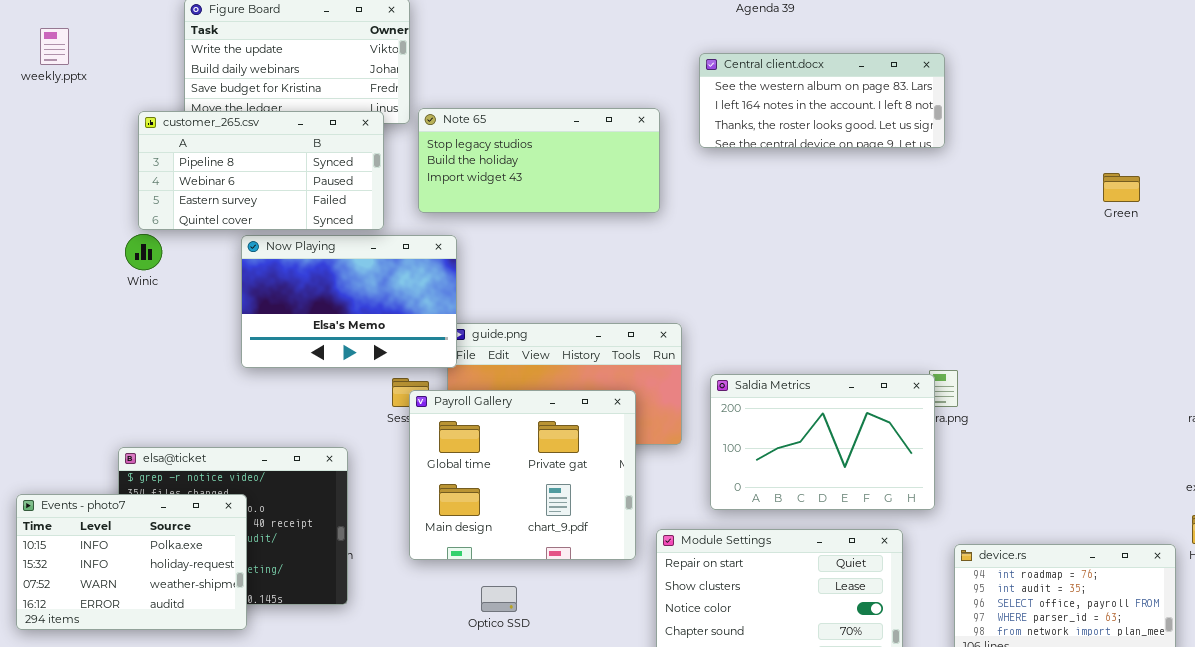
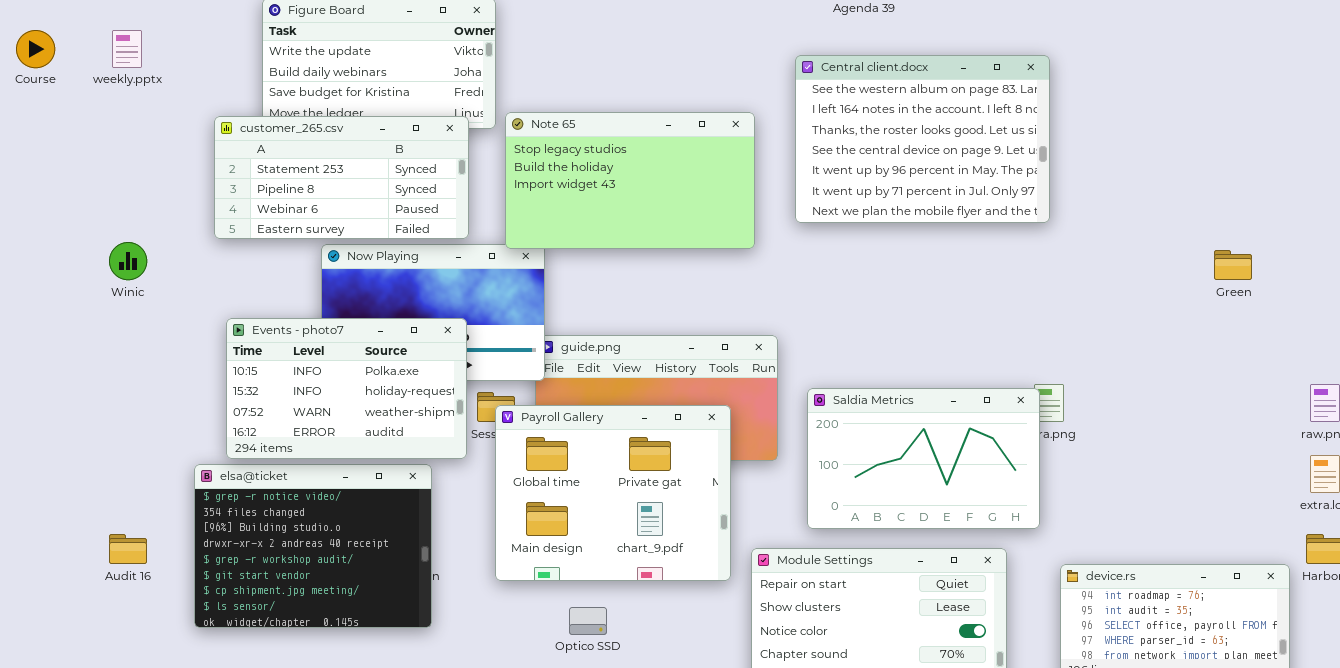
Central client.docx: [699,53,945,148] -> [795,55,1050,223], resized
Note 65: [418,108,660,213] -> [505,112,755,249], resized
customer_265.csv: [138,111,384,230] -> [214,116,469,239], scrolled up 1 row
Green: [1103,173,1140,202] -> [1214,250,1252,280], moved
Winic: [125,234,162,270] -> [109,242,147,280], moved
Events - photo7: [16,494,247,630] -> [226,318,467,459], moved

